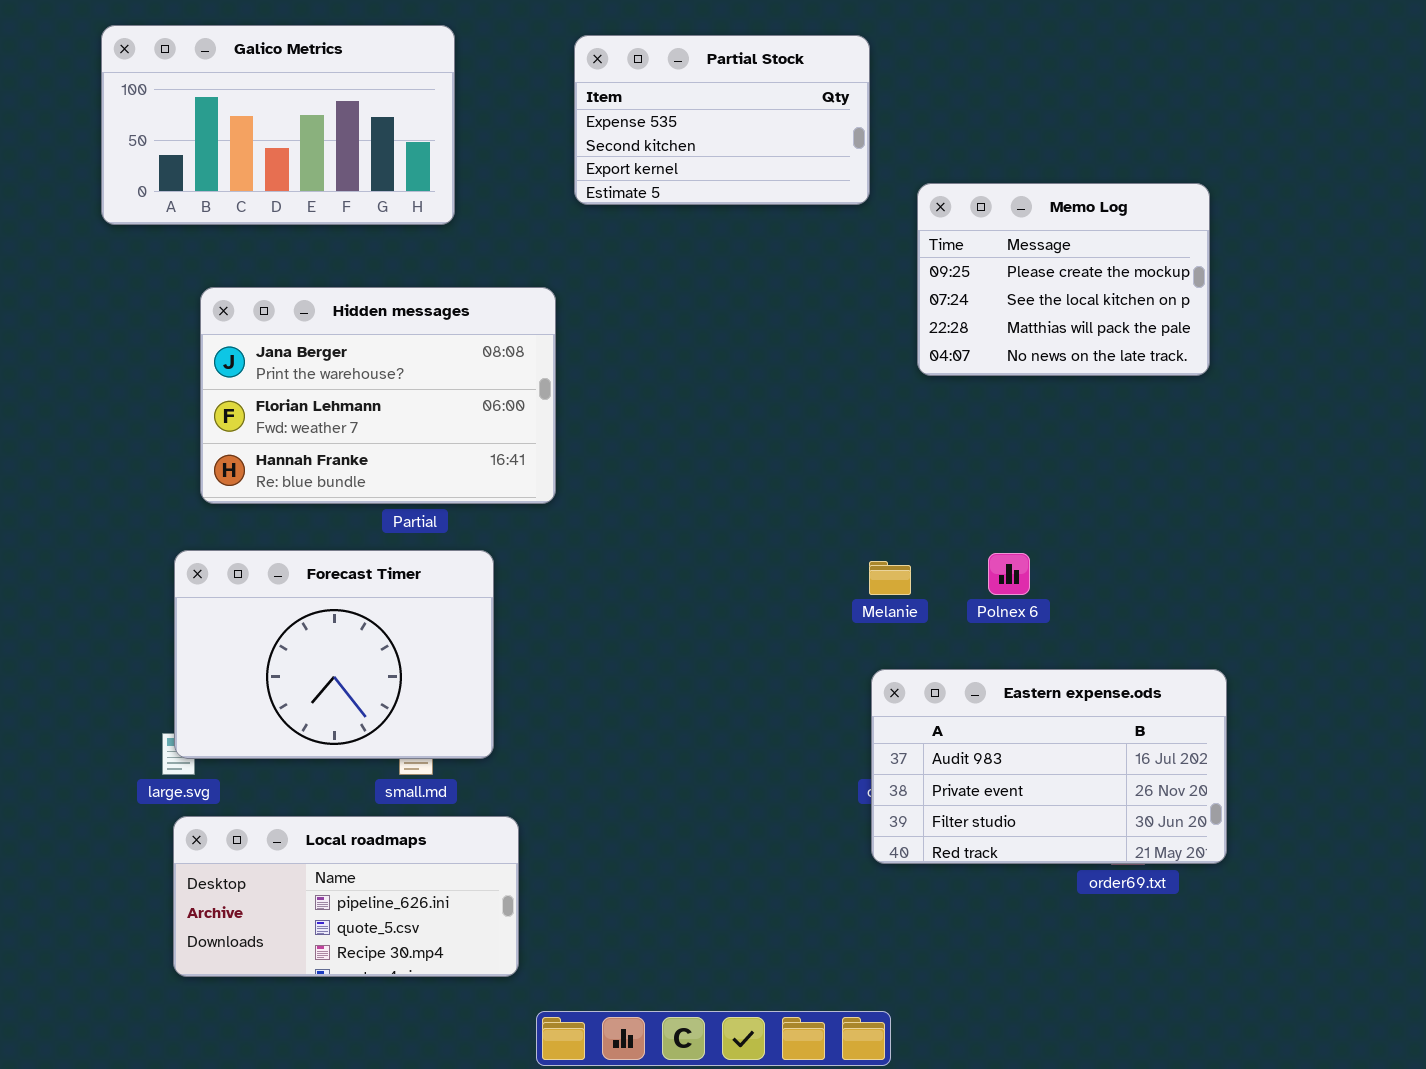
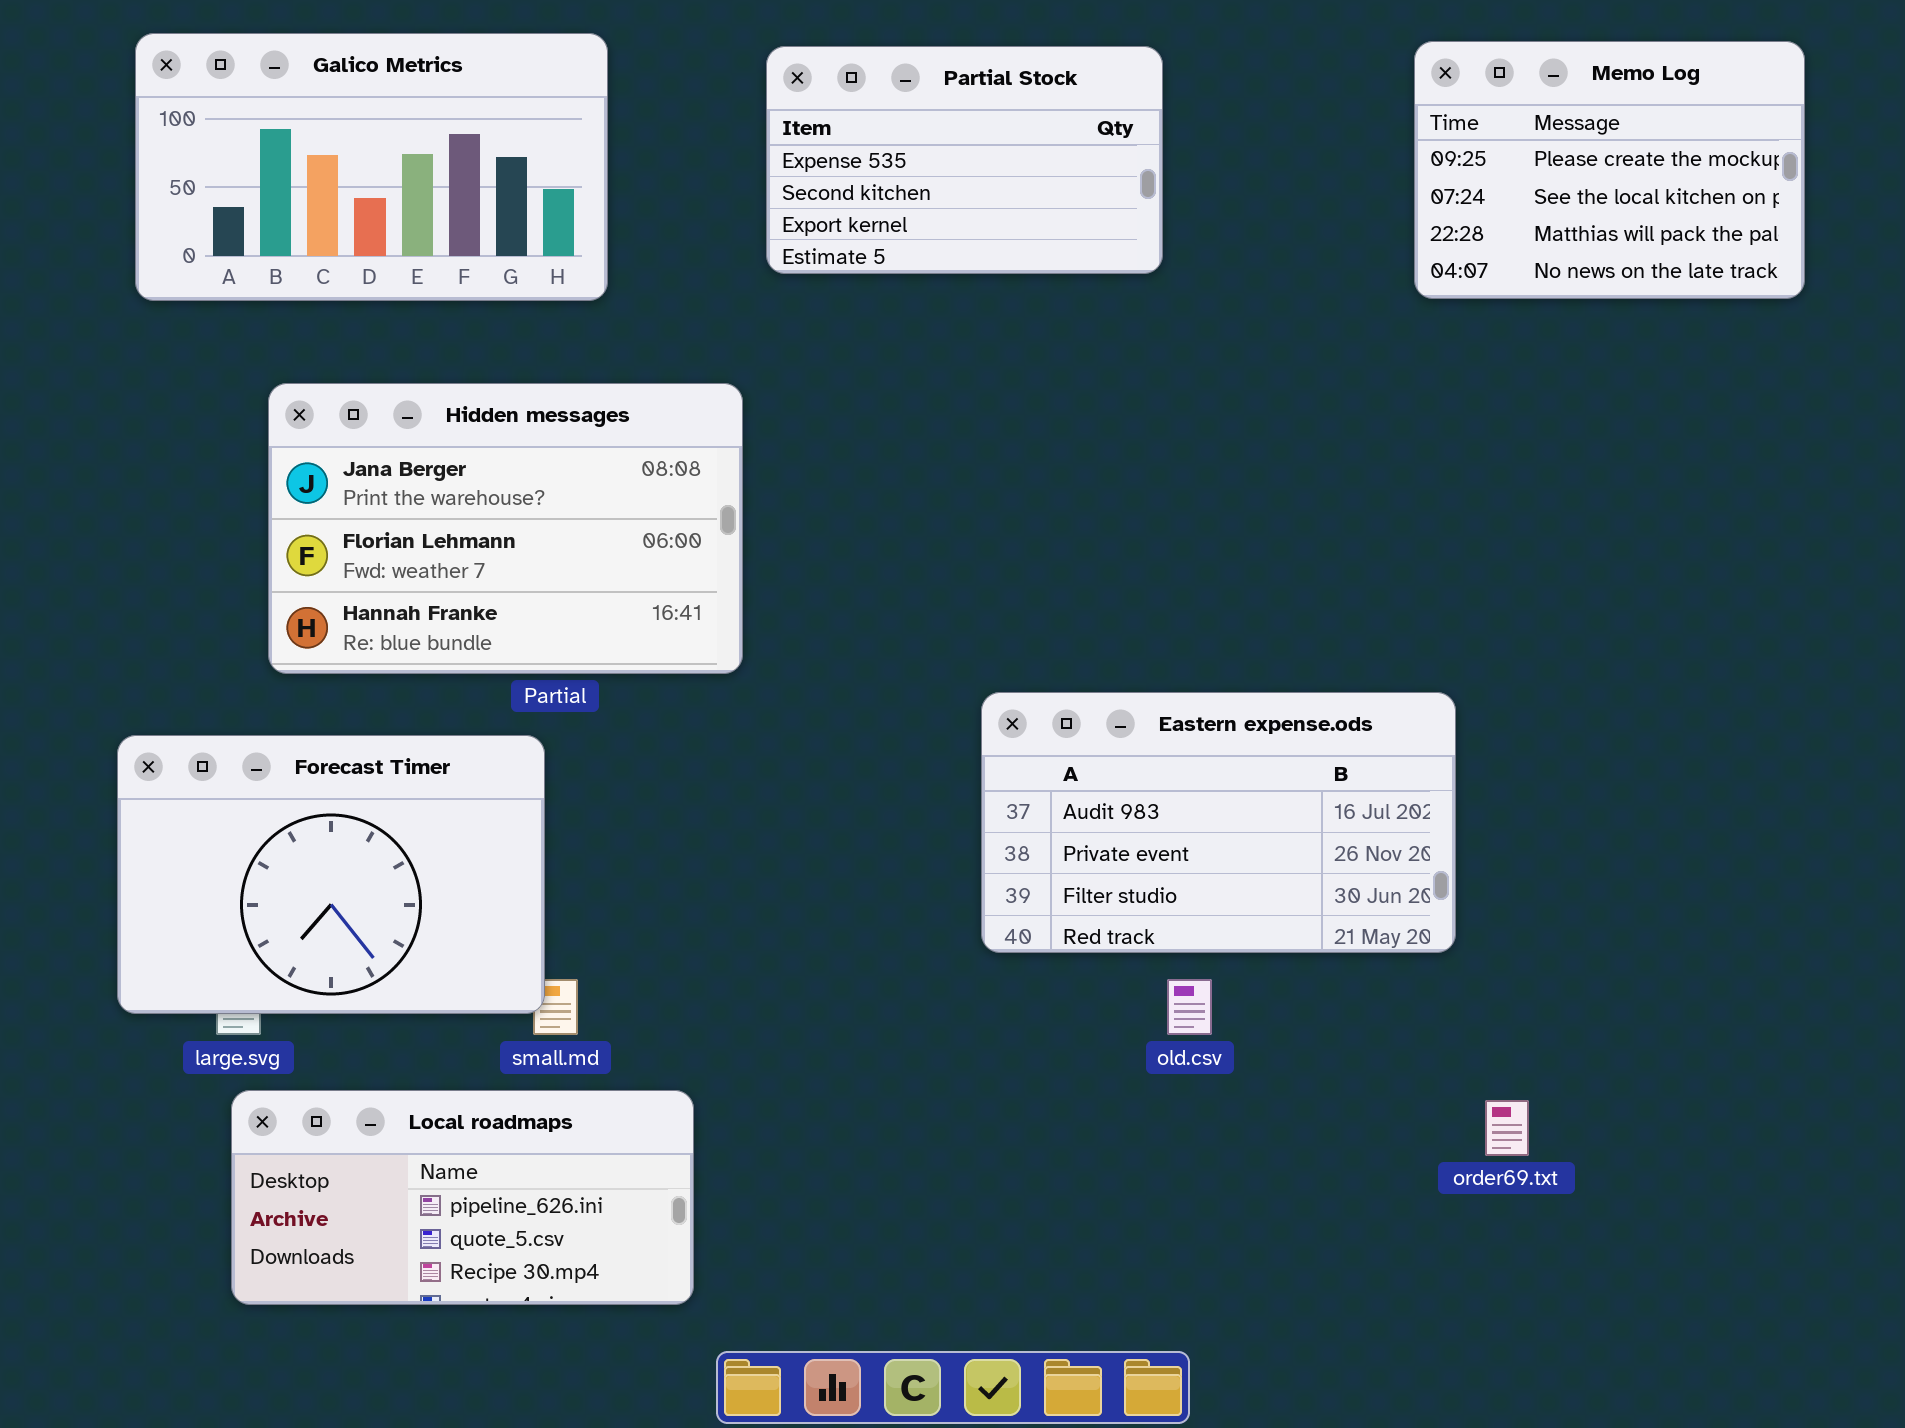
Memo Log: [917,183,1210,376] -> [1414,41,1805,299], moved
Forecast Timer: [174,550,494,759] -> [117,735,545,1014], moved
Eastern expense.ods: [871,669,1227,864] -> [981,692,1456,953], moved

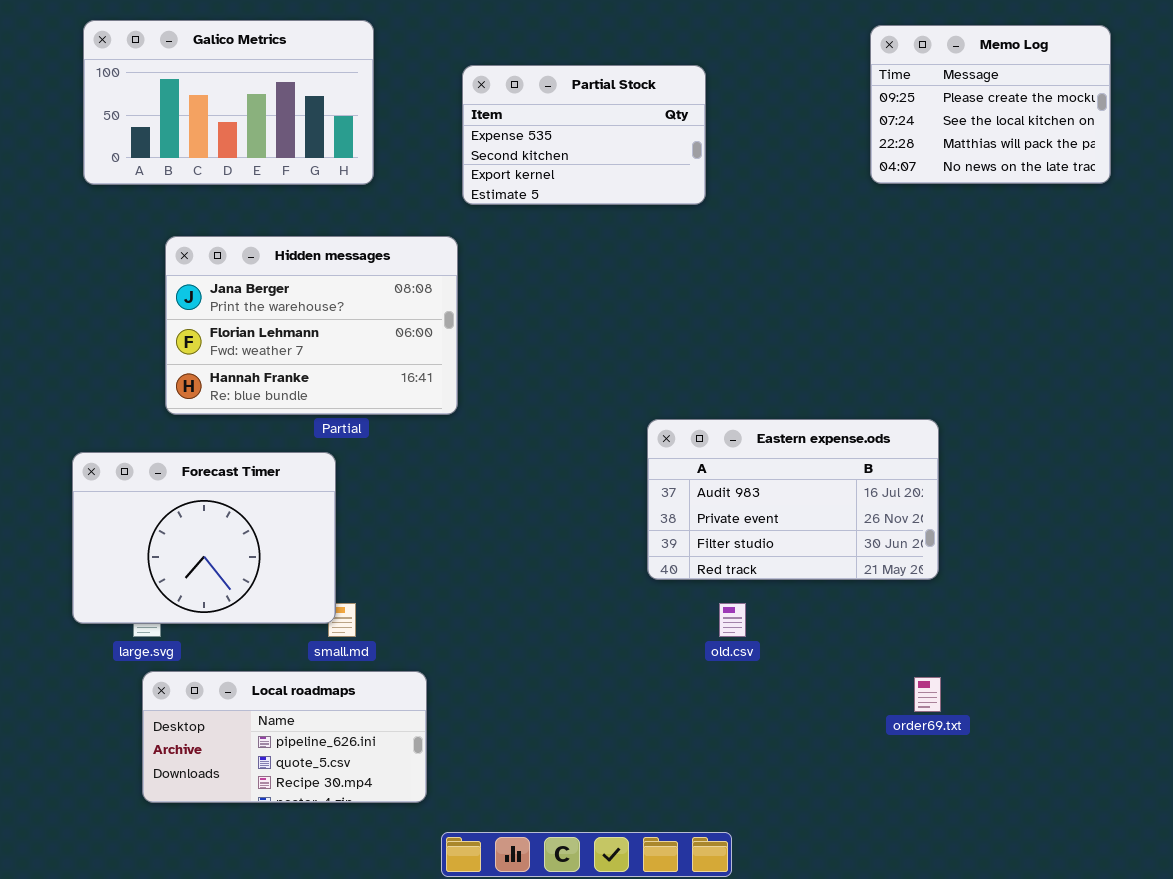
Partial Stock: [766,46,1163,274] -> [462,65,706,205], moved
Eastern expense.ods: [981,692,1456,953] -> [647,419,939,580], moved

